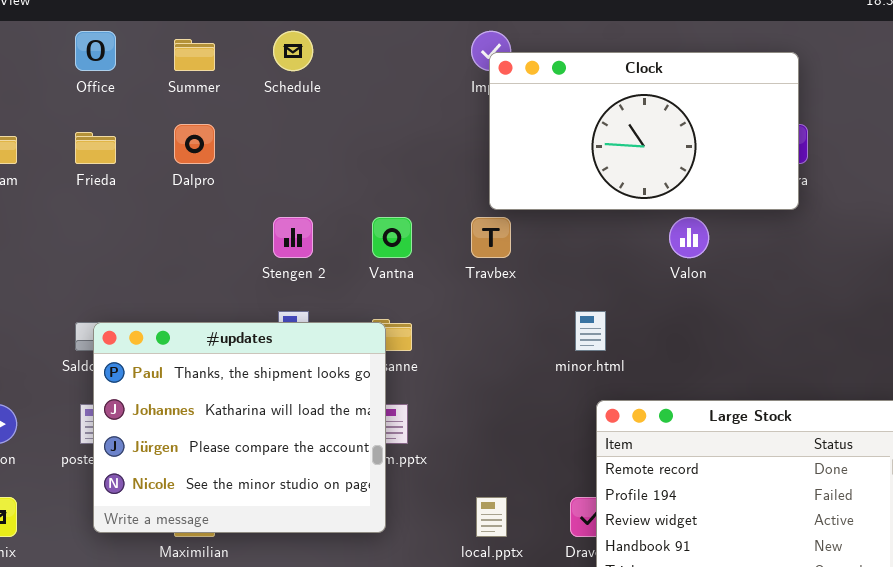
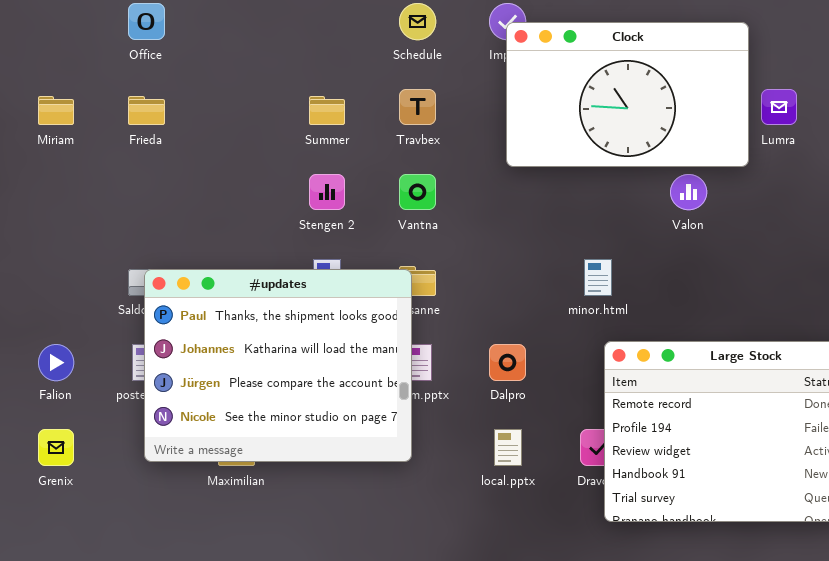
Schedule: [273,31,313,71] -> [399,3,436,40], moved
Summer: [174,39,215,71] -> [309,96,345,125], moved
Clock: [489,52,799,210] -> [506,22,749,167], resized
Dalpro: [174,124,215,164] -> [489,344,526,381], moved
Travbex: [471,217,511,258] -> [399,89,436,125], moved

